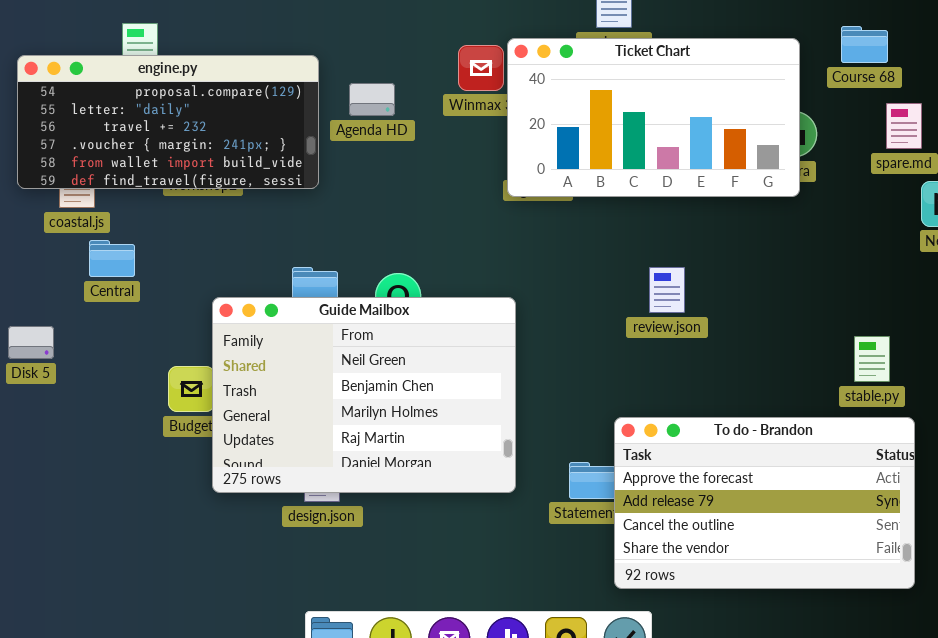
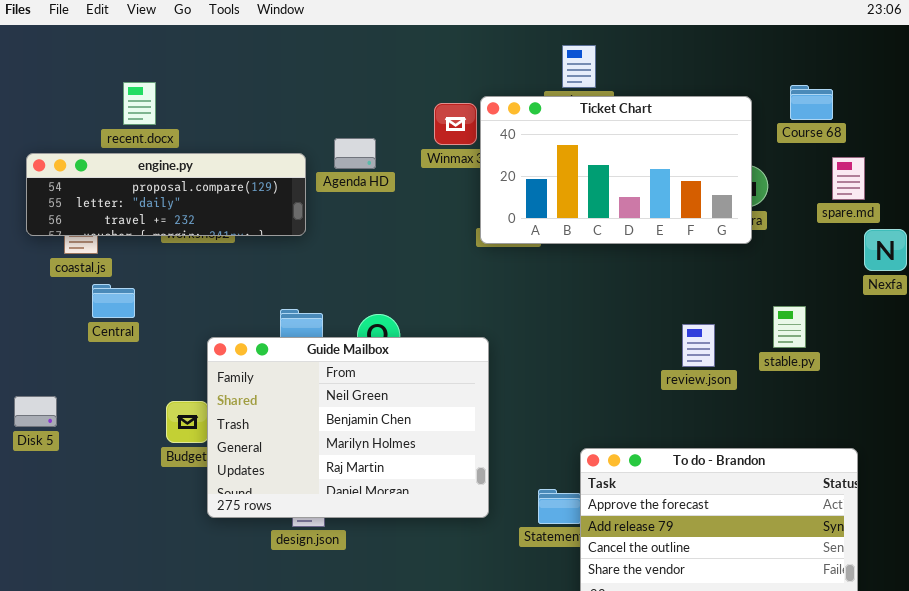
engine.py: [17,55,319,189] -> [26,153,306,236], resized
review.json: [649,267,685,313] -> [682,324,715,367], moved
Disk 5: [8,326,54,359] -> [14,396,57,427], moved
stable.py: [854,336,890,382] -> [773,306,806,348], moved

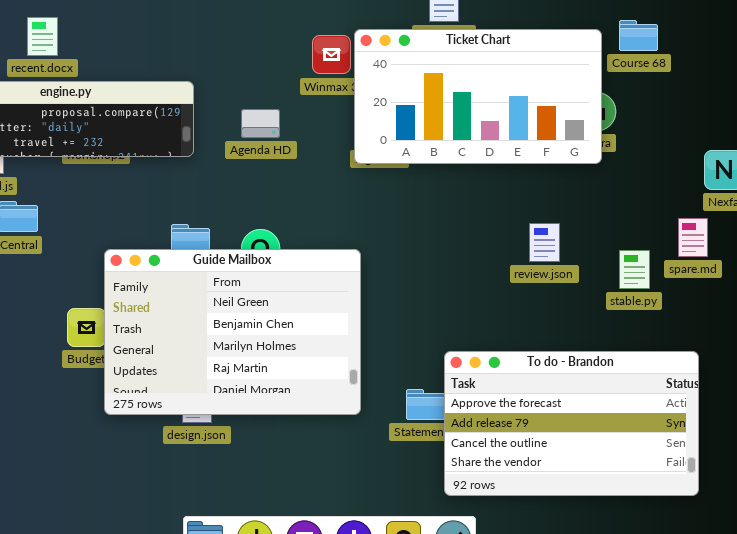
Course 68: [790,85,833,120] -> [619,20,658,51], moved
Agenda HD: [334,138,376,169] -> [241,109,280,138], moved
spare.md: [832,157,865,200] -> [678,218,708,257], moved
stable.py: [773,306,806,348] -> [619,250,650,289], moved
review.json: [682,324,715,367] -> [529,223,560,262], moved

